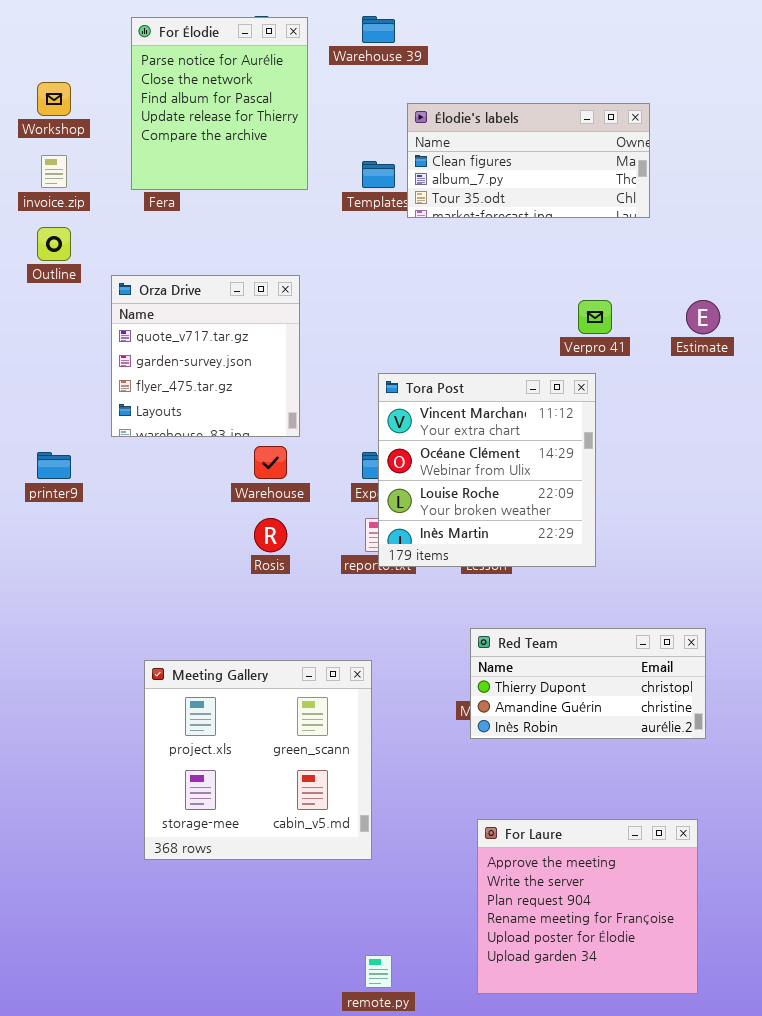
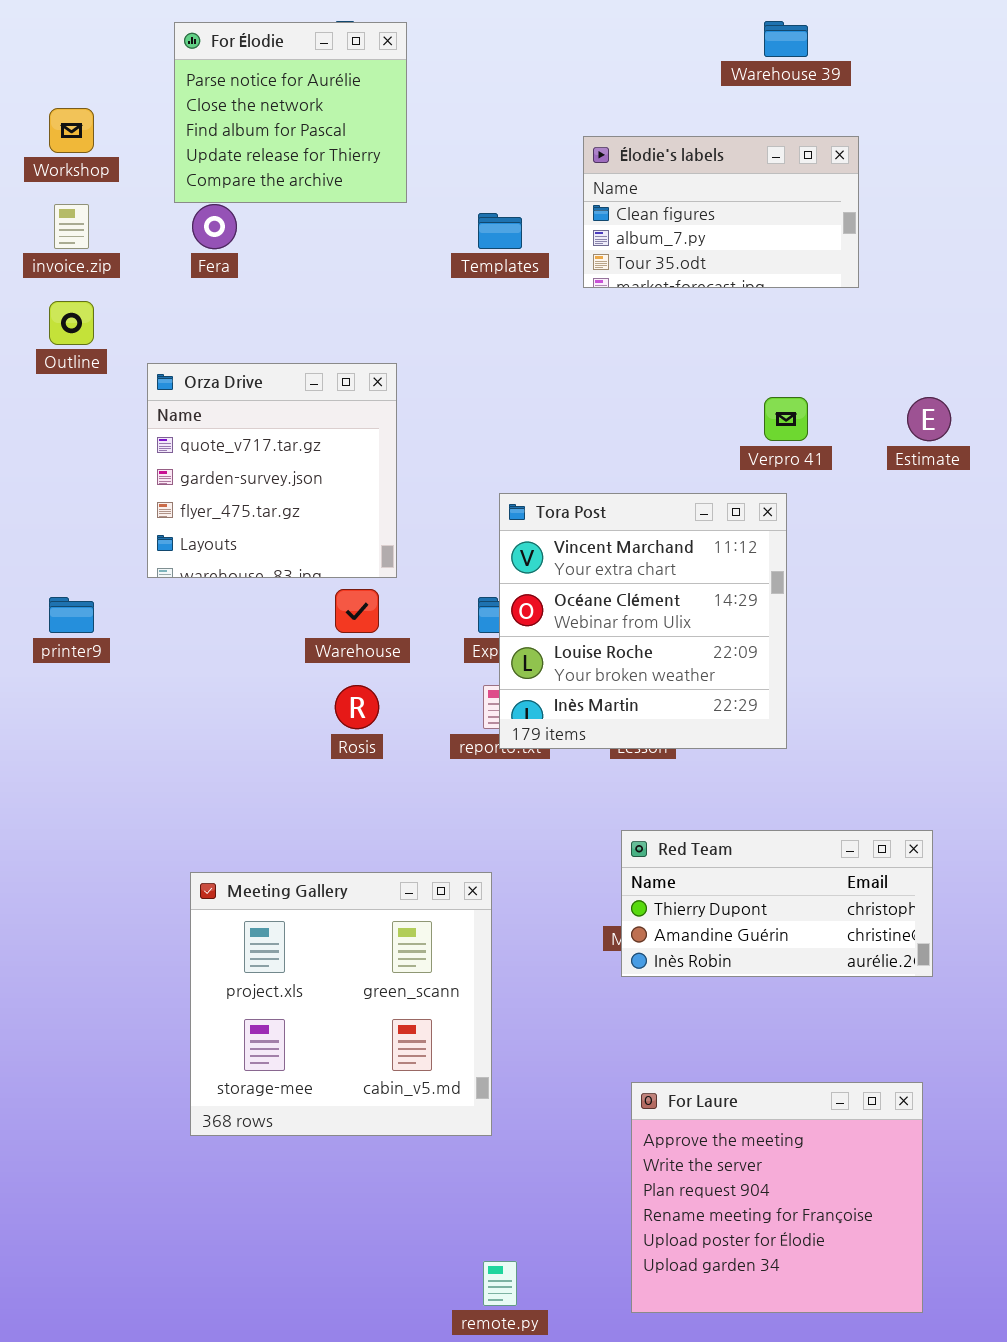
Warehouse 39: [362,16,395,43] -> [764,21,808,57], moved
For Élodie: [131,17,308,190] -> [174,22,407,203], resized
Élodie's labels: [407,103,650,218] -> [583,136,859,288], resized

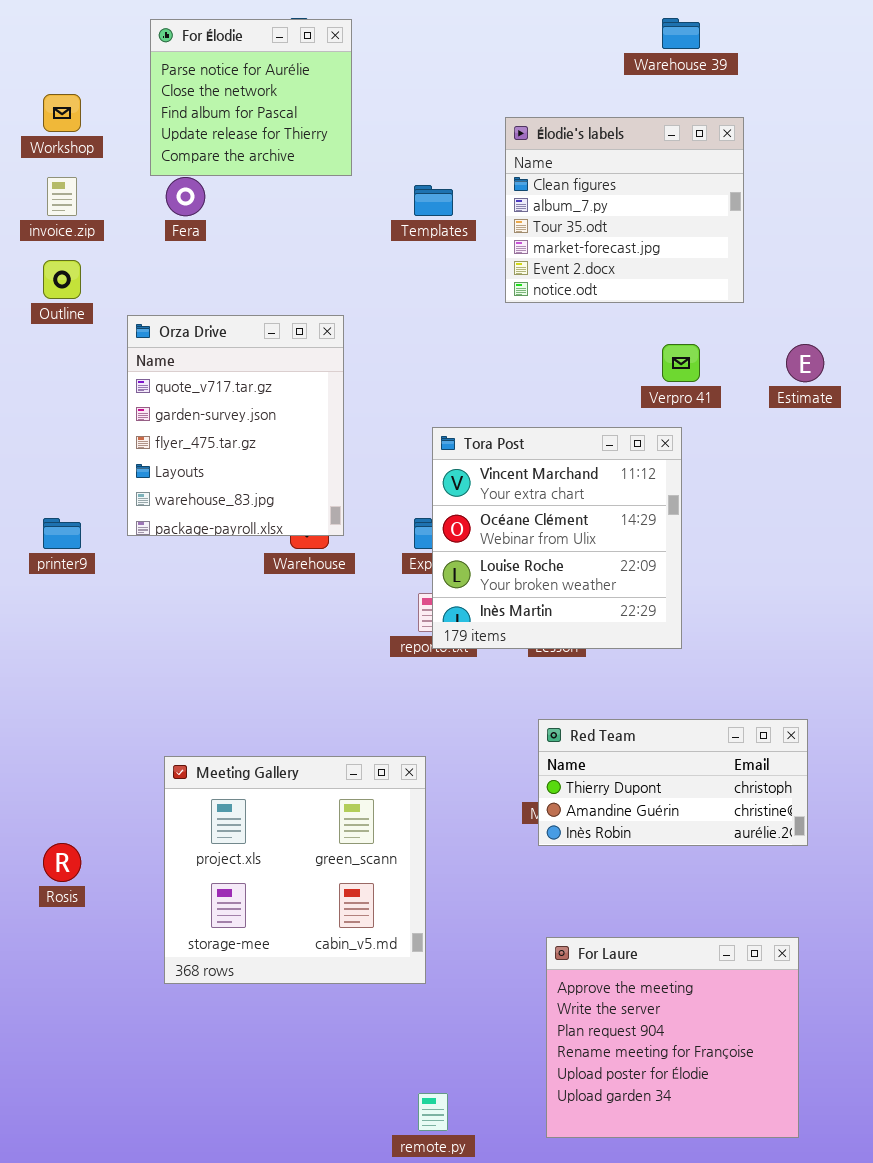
Élodie's labels: [583,136,859,288] -> [505,117,744,303], resized
Orza Drive: [147,363,397,578] -> [127,315,344,536], resized
Rosis: [335,685,379,729] -> [43,843,81,882], moved

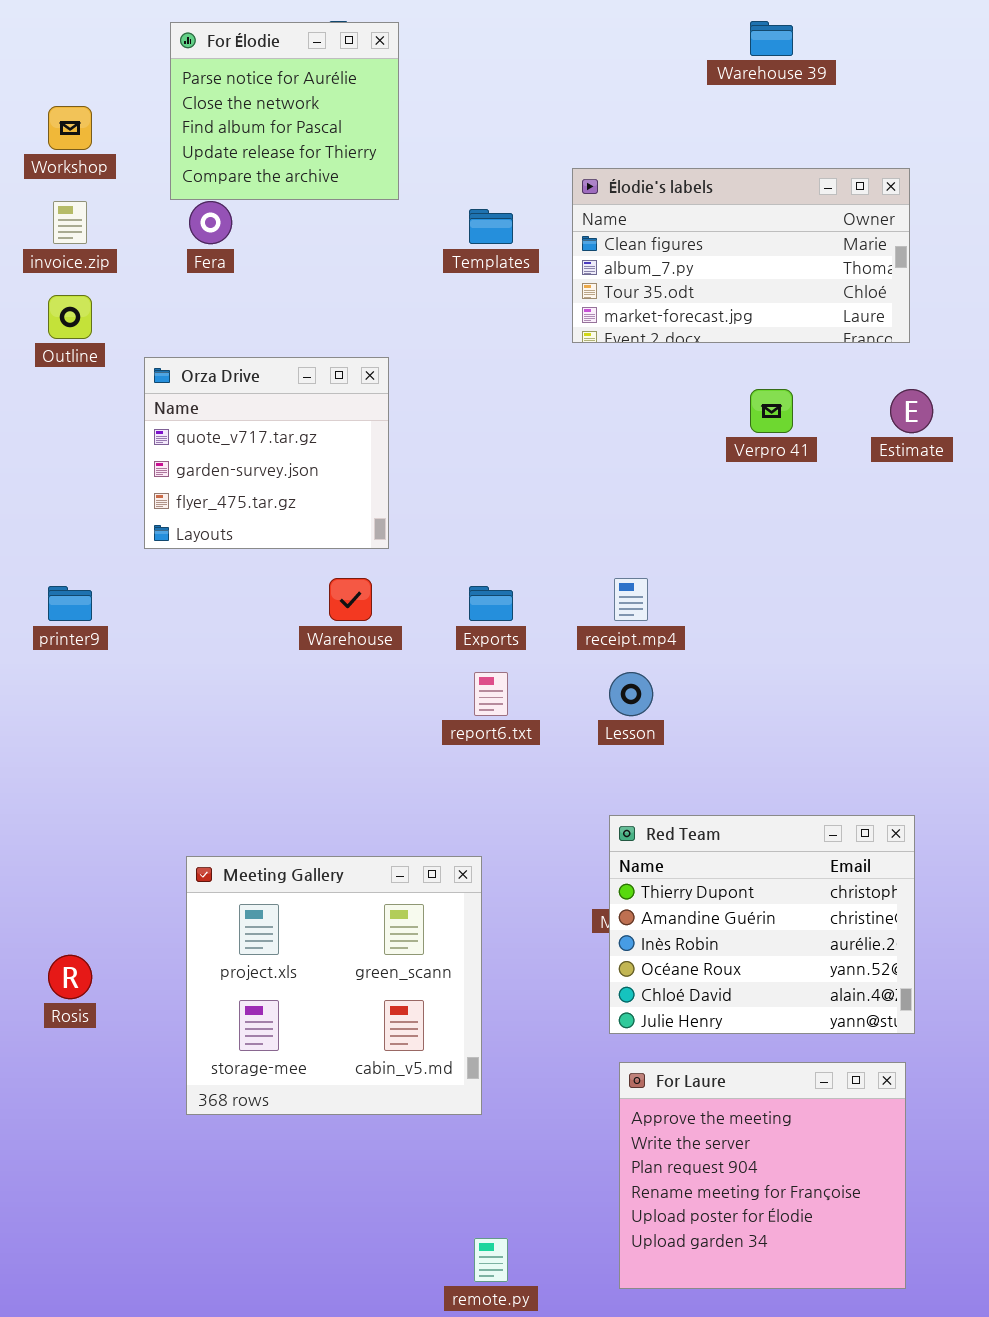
Élodie's labels: [505,117,744,303] -> [572,168,910,343], resized
Orza Drive: [127,315,344,536] -> [144,357,389,549], resized
Tora Post: [432,427,682,649] -> none, closed
Red Team: [538,719,808,846] -> [609,815,915,1034], resized

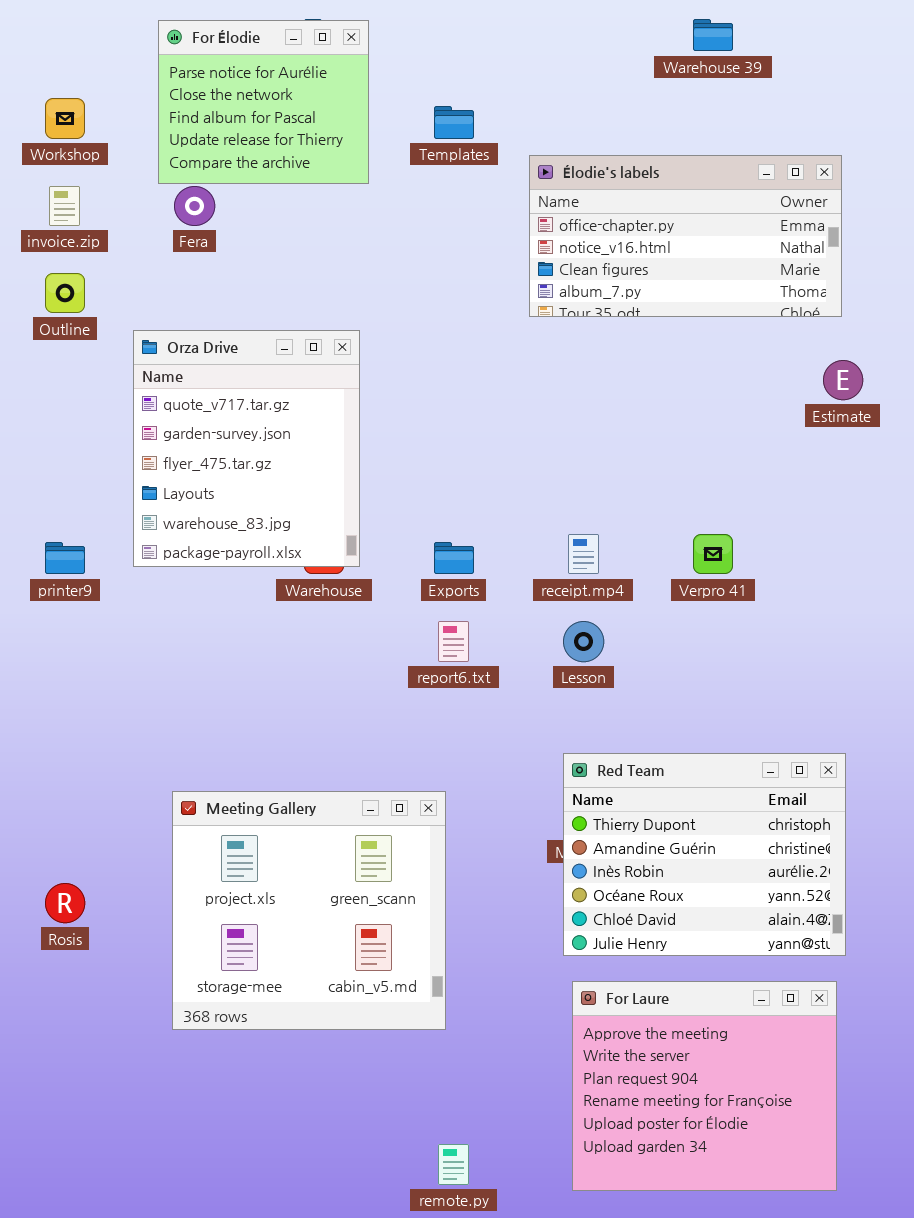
Élodie's labels: [572,168,910,343] -> [529,155,842,317], scrolled up 2 rows
Templates: [469,209,513,244] -> [434,106,474,139], moved
Orza Drive: [144,357,389,549] -> [133,330,360,567], resized
Verpro 41: [750,389,793,433] -> [693,534,733,574], moved

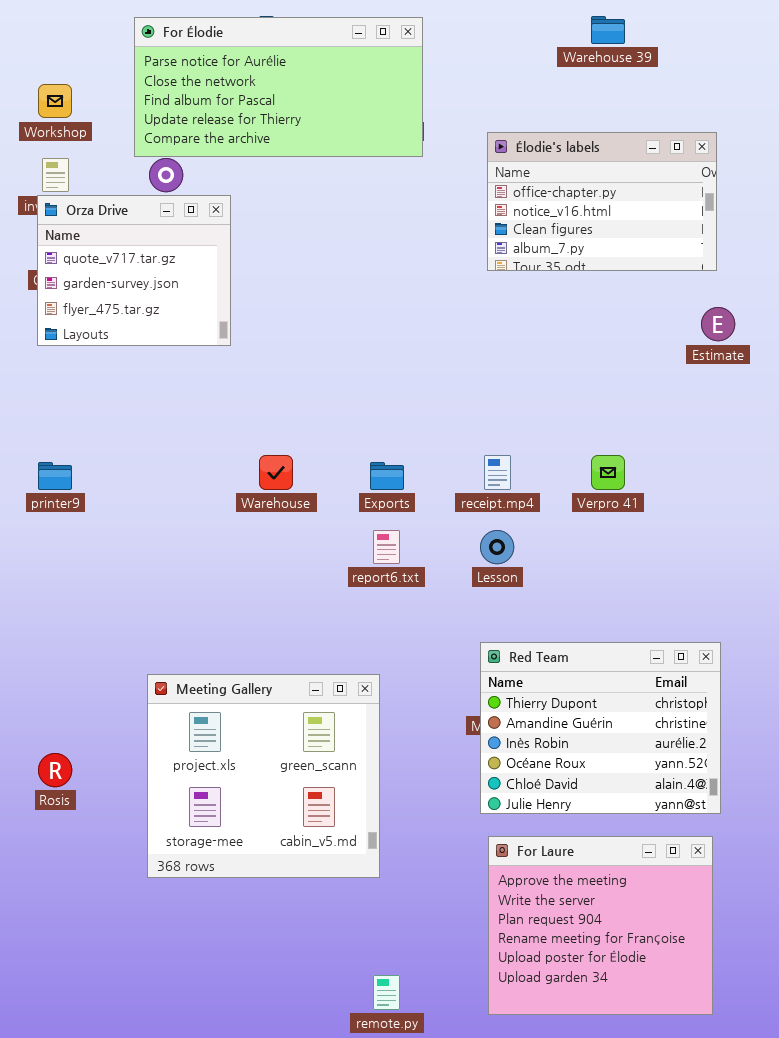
For Élodie: [158,20,369,184] -> [134,17,423,157], resized
Élodie's labels: [529,155,842,317] -> [487,132,717,271], resized
Orza Drive: [133,330,360,567] -> [37,195,231,346], moved, resized

